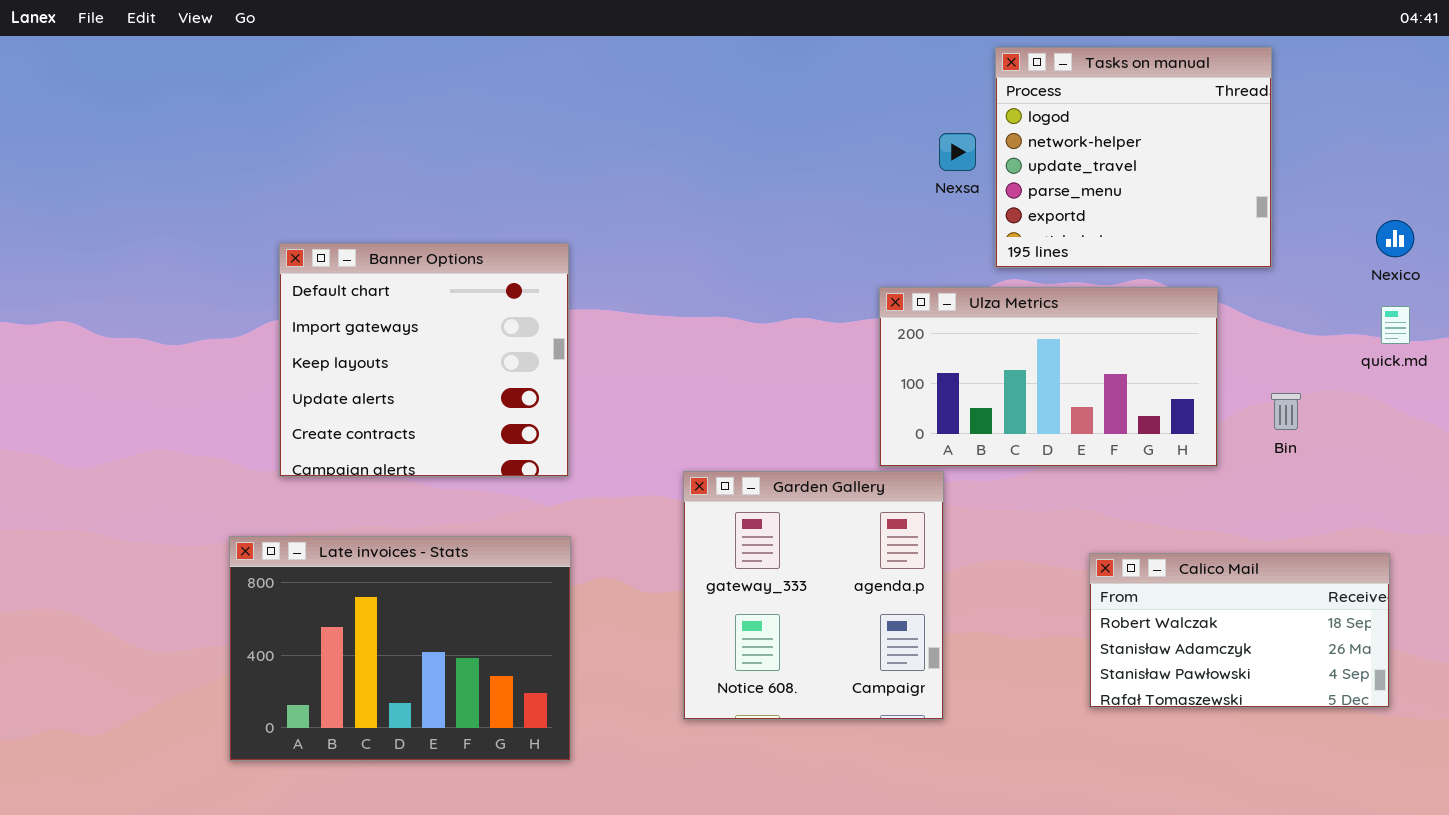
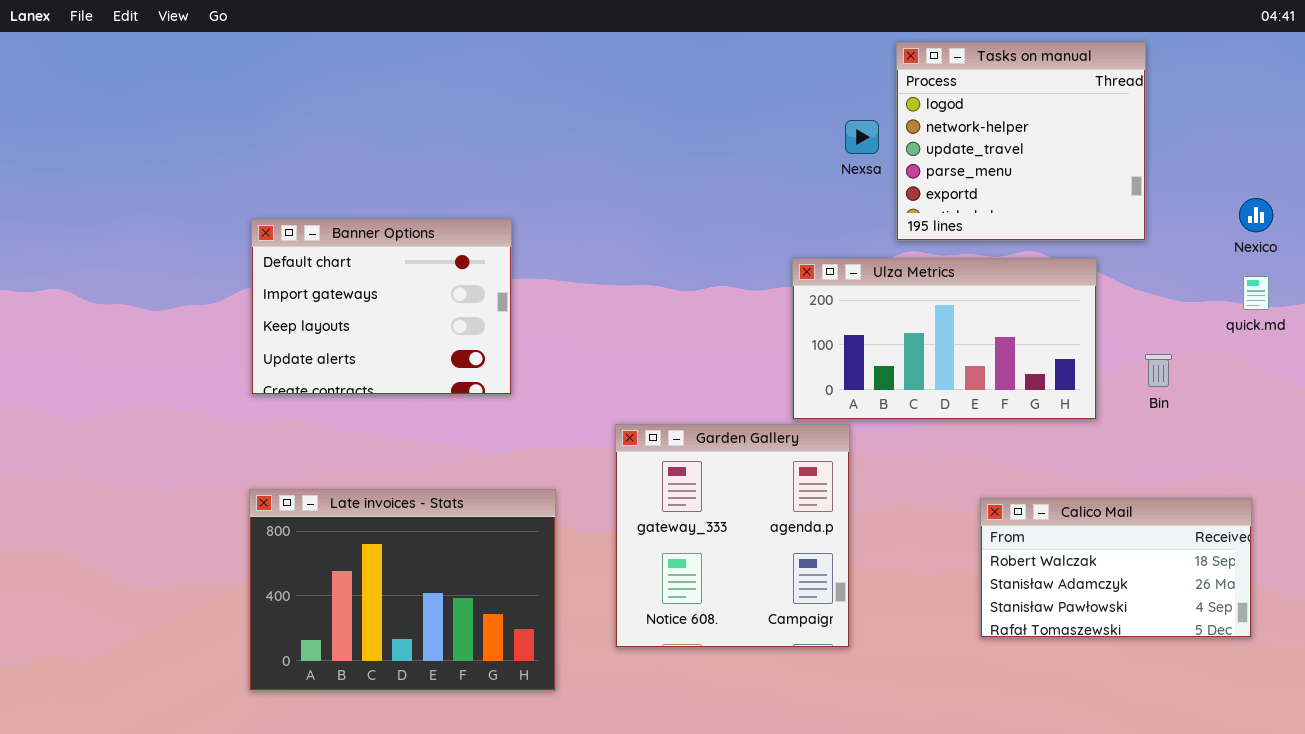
Banner Options: [279,243,569,477] -> [251,219,512,395], resized
Late invoices - Stats: [229,536,571,761] -> [249,489,556,691], moved

